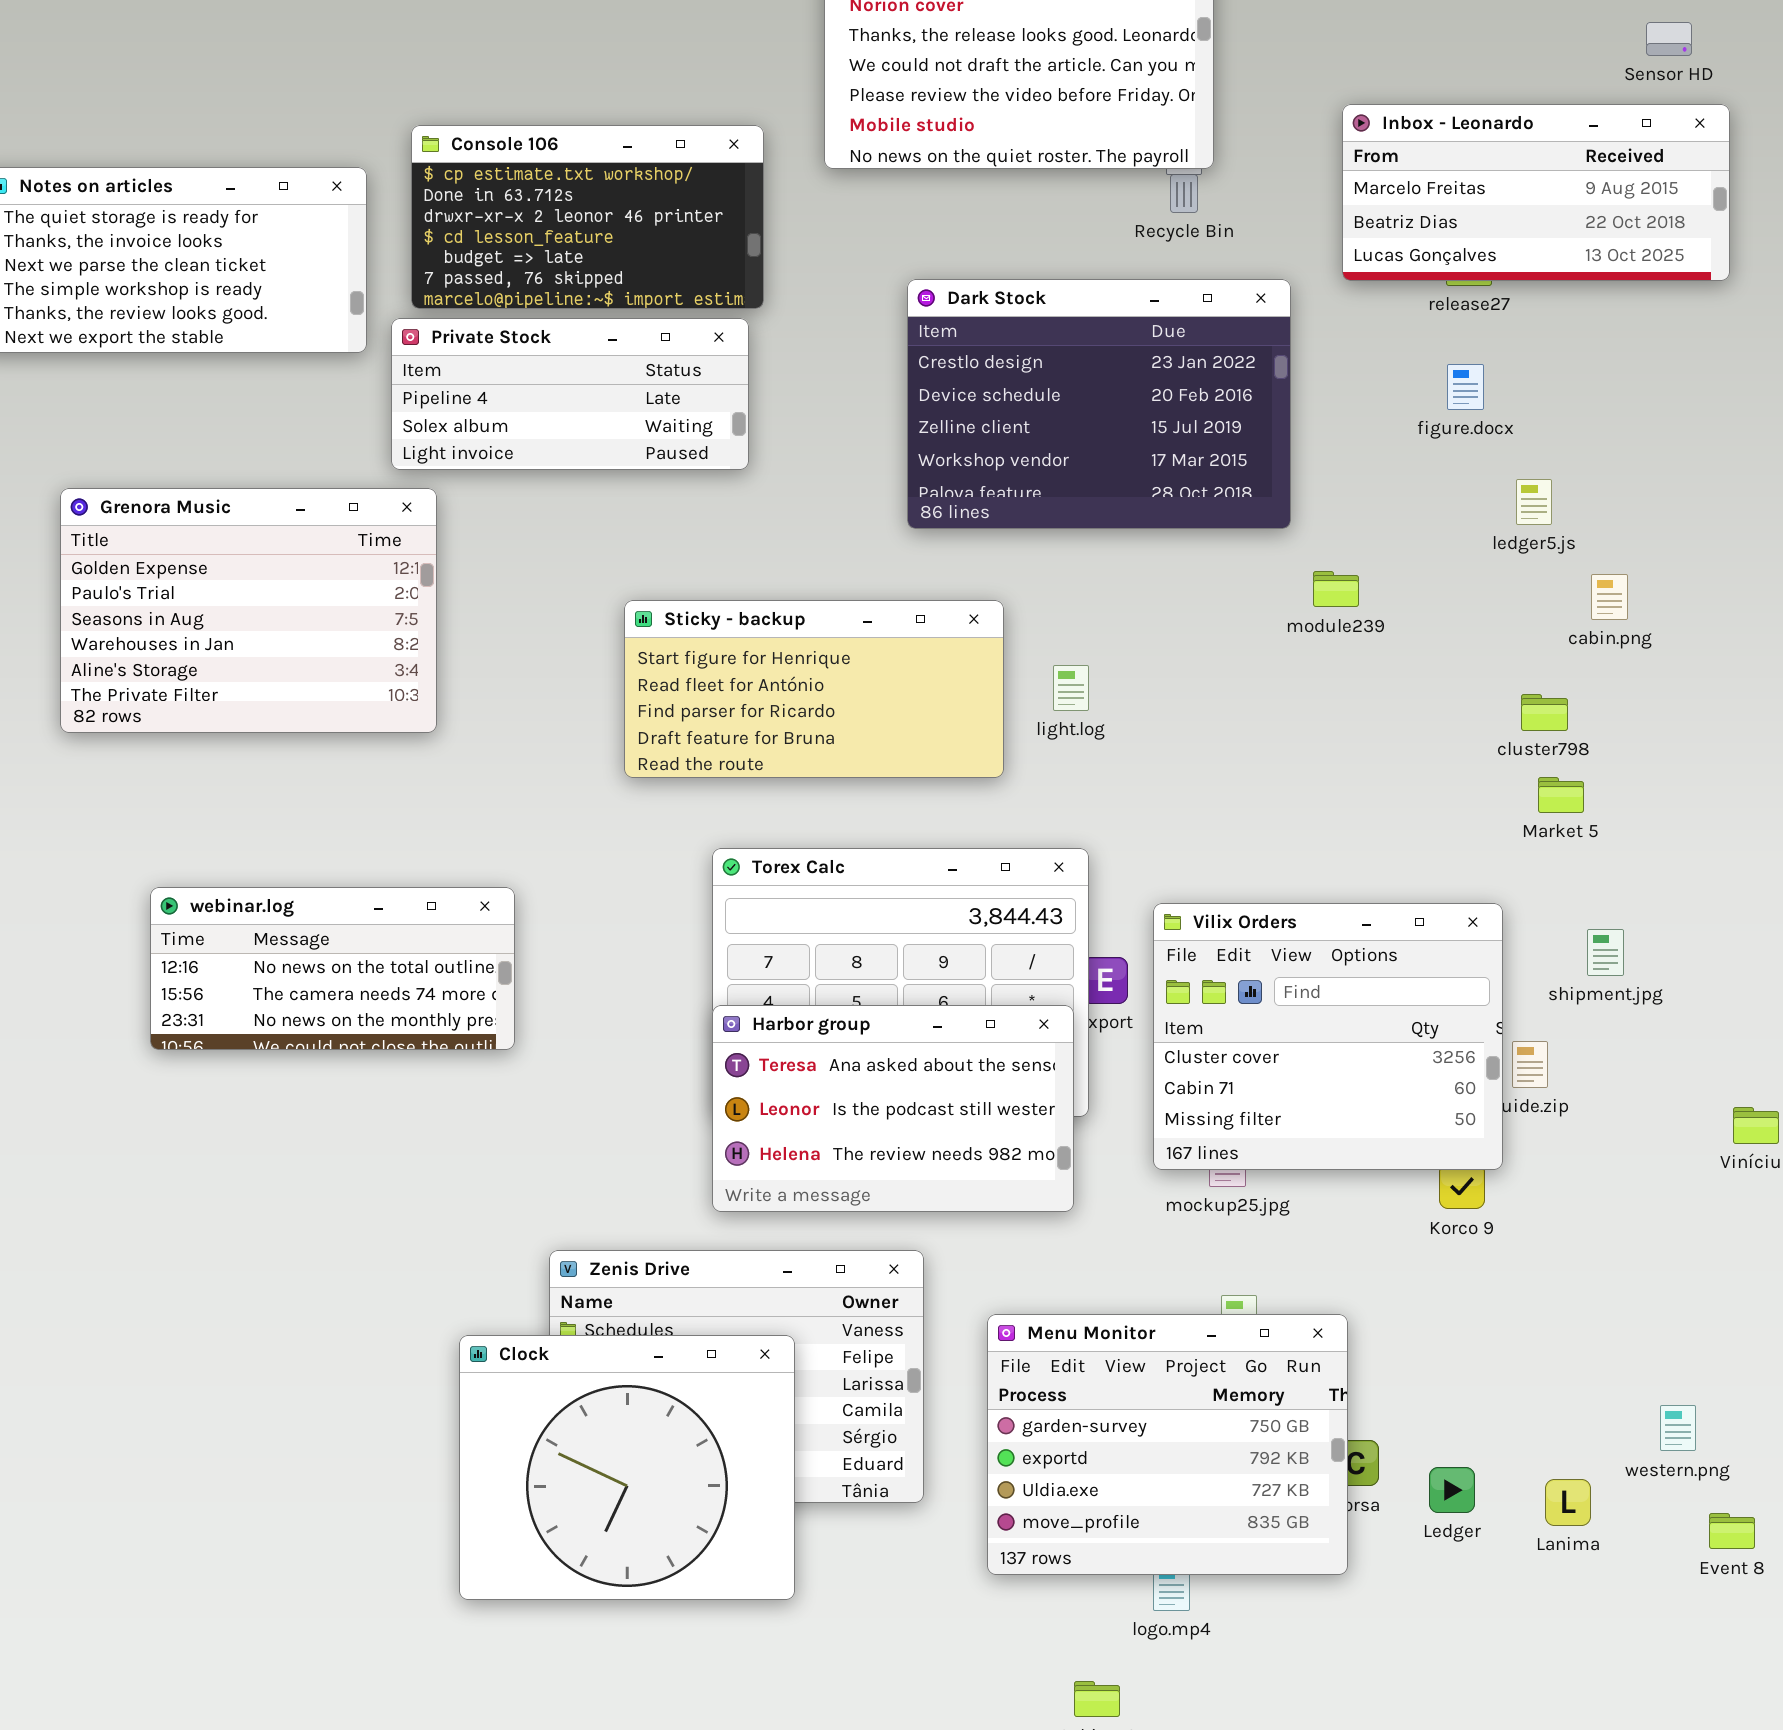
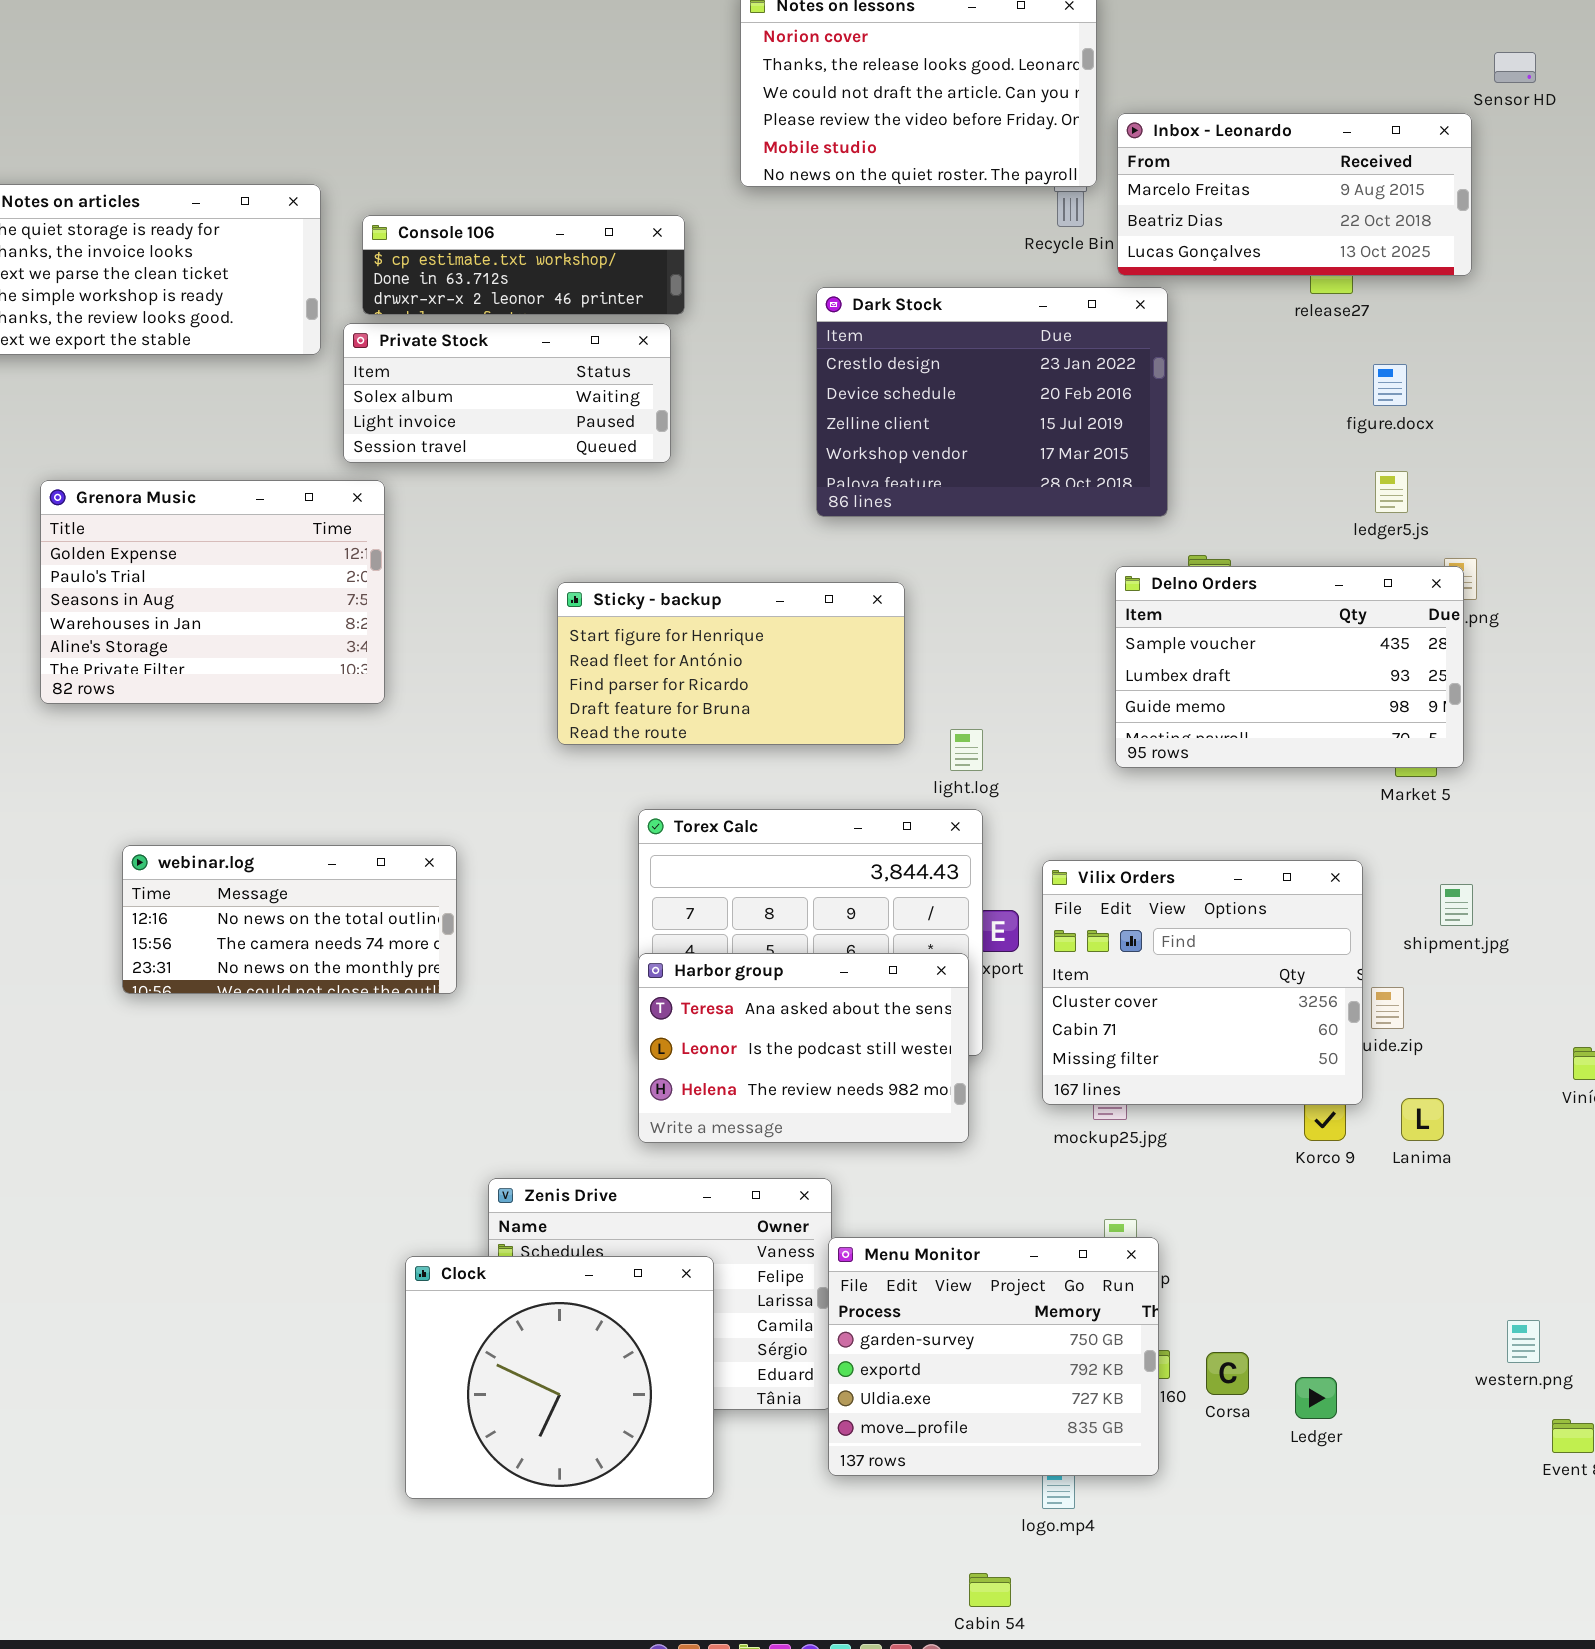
Inbox - Leonardo: [1342,104,1730,281] -> [1117,113,1472,276], moved
Console 106: [411,125,764,309] -> [362,215,685,315], resized
Private Stock: [391,318,749,470] -> [343,323,671,463], scrolled down 1 row
figure.docx: [1447,364,1484,410] -> [1373,364,1407,406], moved
Delno Orders: none -> [1115,566,1464,768], opened
light.log: [1053,665,1089,711] -> [950,729,983,771], moved
Menu Monitor: [987,1314,1348,1575] -> [828,1237,1159,1476], moved
Lanima: [1545,1479,1591,1526] -> [1401,1098,1444,1141], moved

